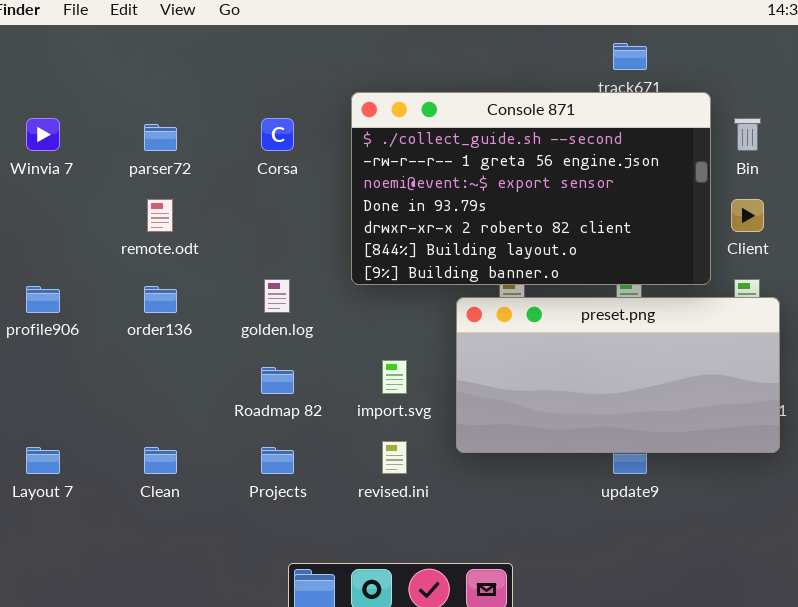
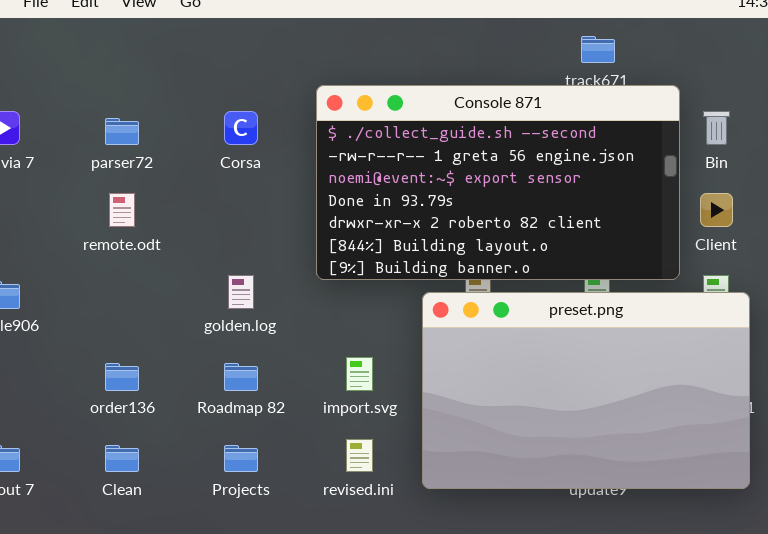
order136: [144,286,177,313] -> [105,363,139,391], moved
preset.png: [456,297,780,453] -> [422,292,750,489], resized

